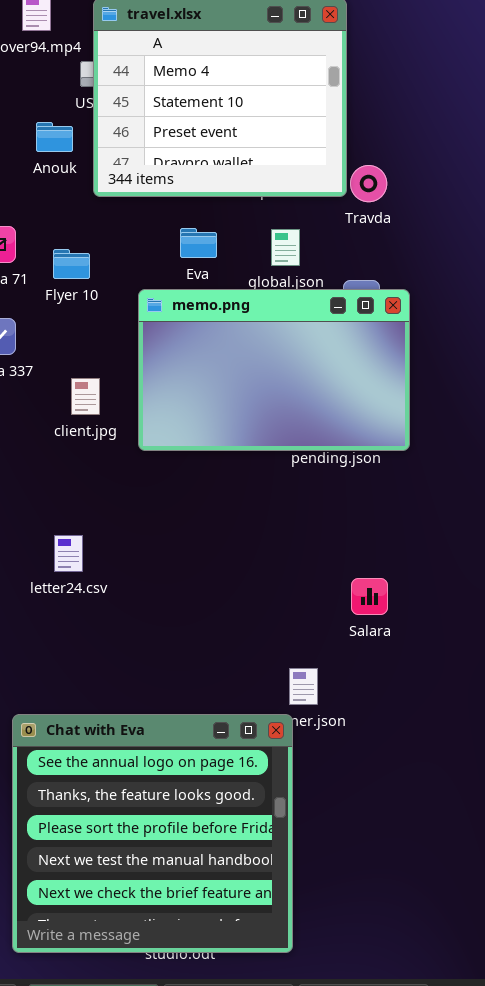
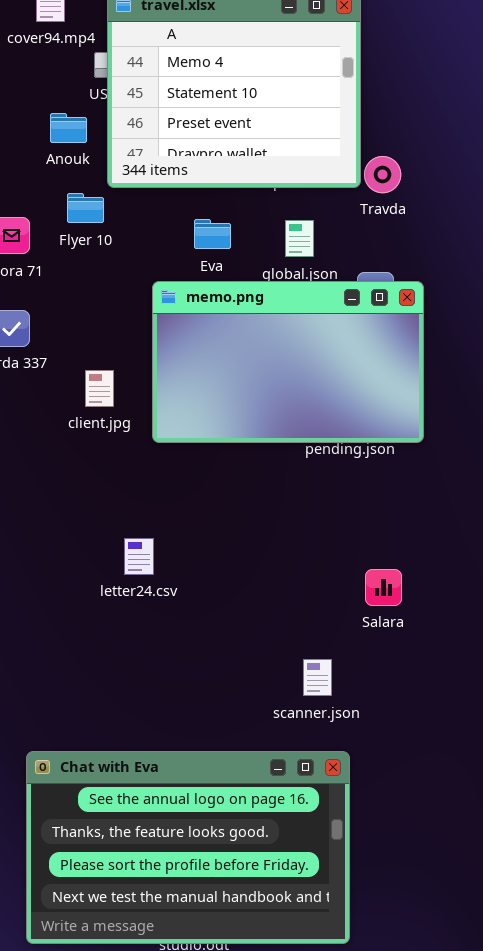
Flyer 10: [53,249,90,279] -> [67,193,104,223], moved
letter24.csv: [54,535,83,572] -> [124,538,154,575], moved
Chat with Eva: [12,714,293,953] -> [26,751,350,944], resized

